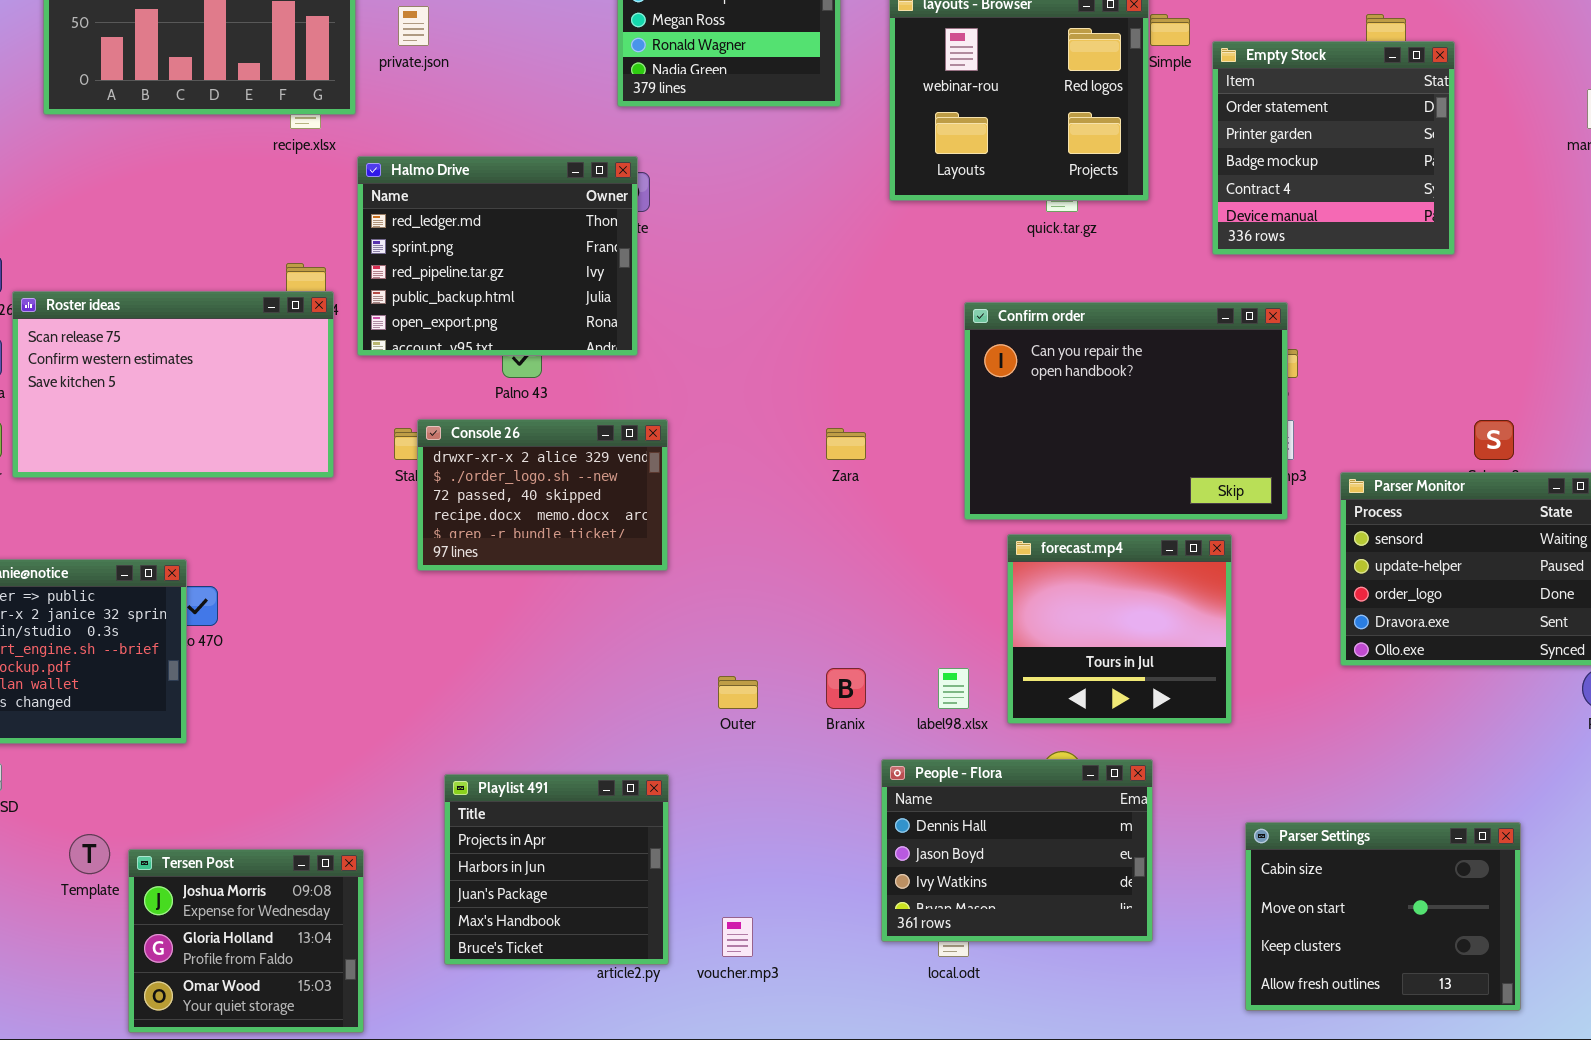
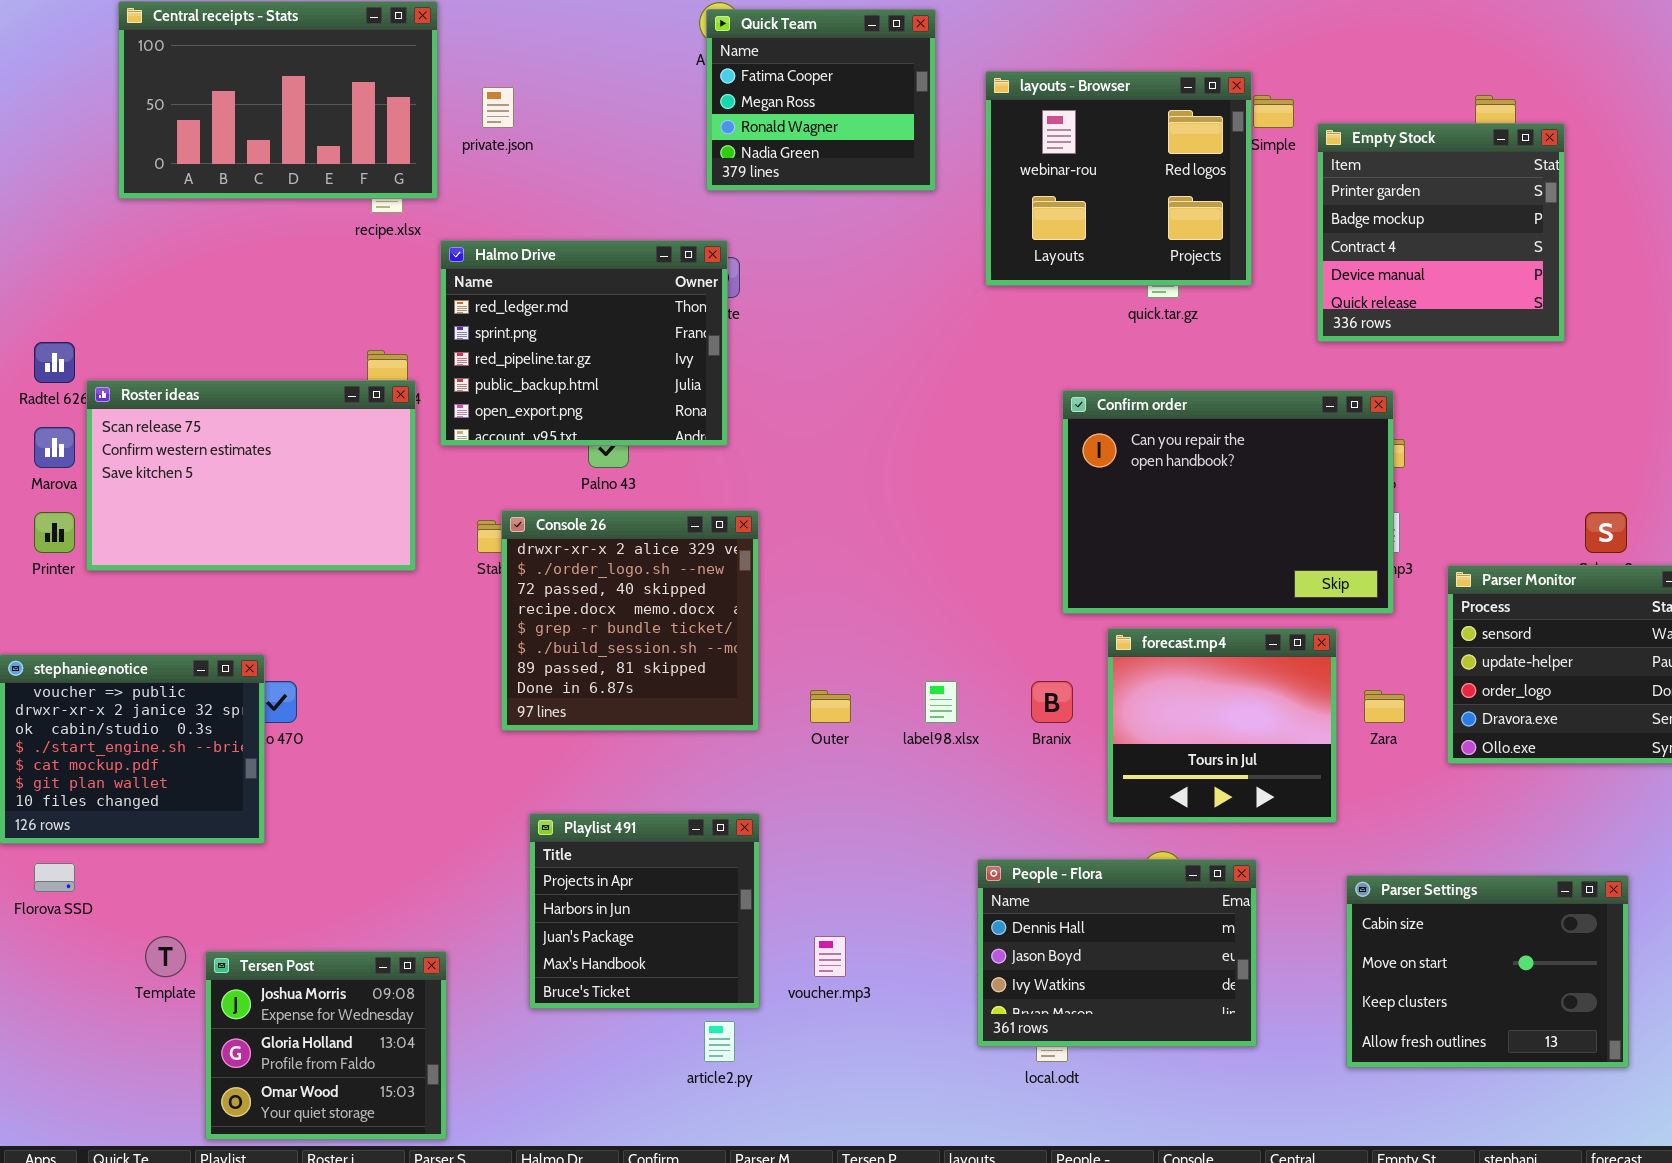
Empty Stock: [1212,41,1455,255] -> [1317,123,1565,342], scrolled down 1 row
Console 26: [417,419,668,571] -> [501,510,759,731], resized
Zara: [826,428,866,460] -> [1364,690,1405,723], moved
Branix: [826,668,866,709] -> [1031,681,1073,723], moved
label98.xlsx: [938,668,969,709] -> [925,681,957,723], moved
Outer: [718,676,758,709] -> [810,690,851,723], moved
Playlist 491: [444,774,669,965] -> [529,813,760,1009], moved
Parser Settings: [1245,822,1521,1011] -> [1346,875,1629,1068], moved
voucher.mp3: [722,917,753,957] -> [814,936,846,977], moved

